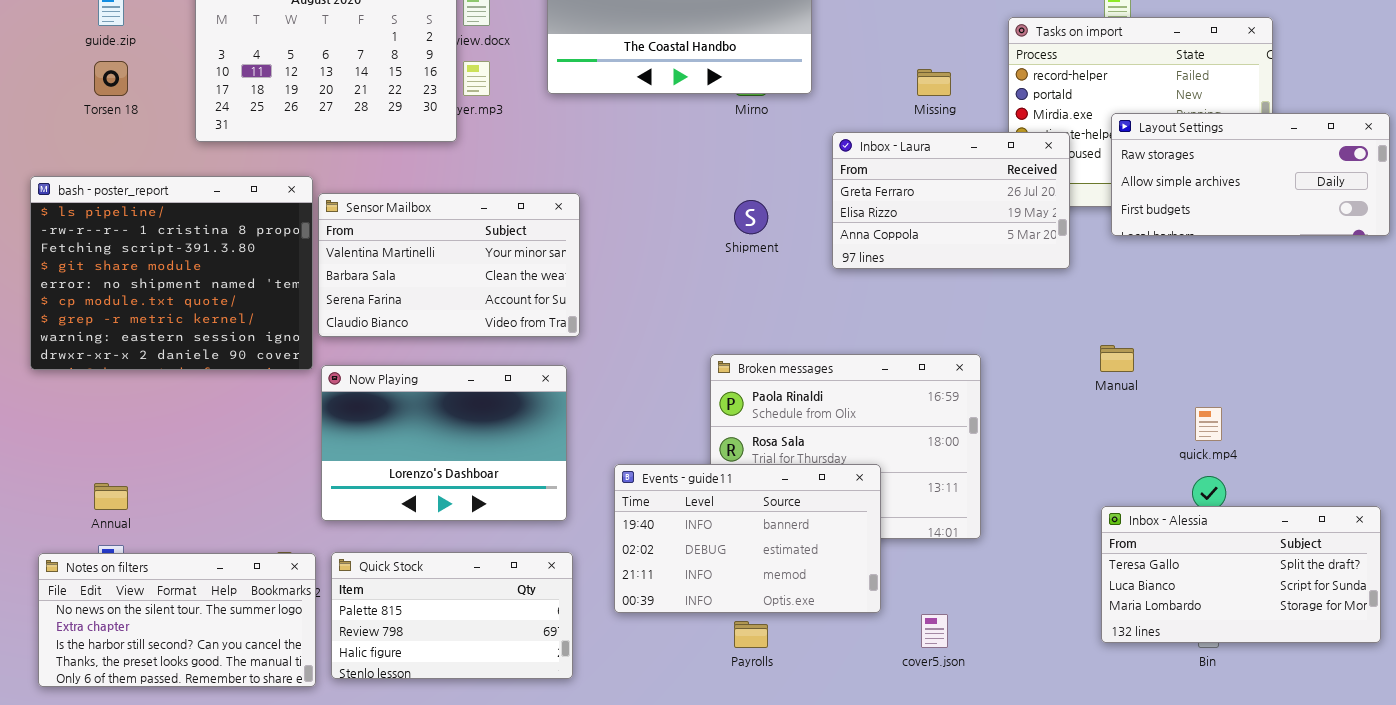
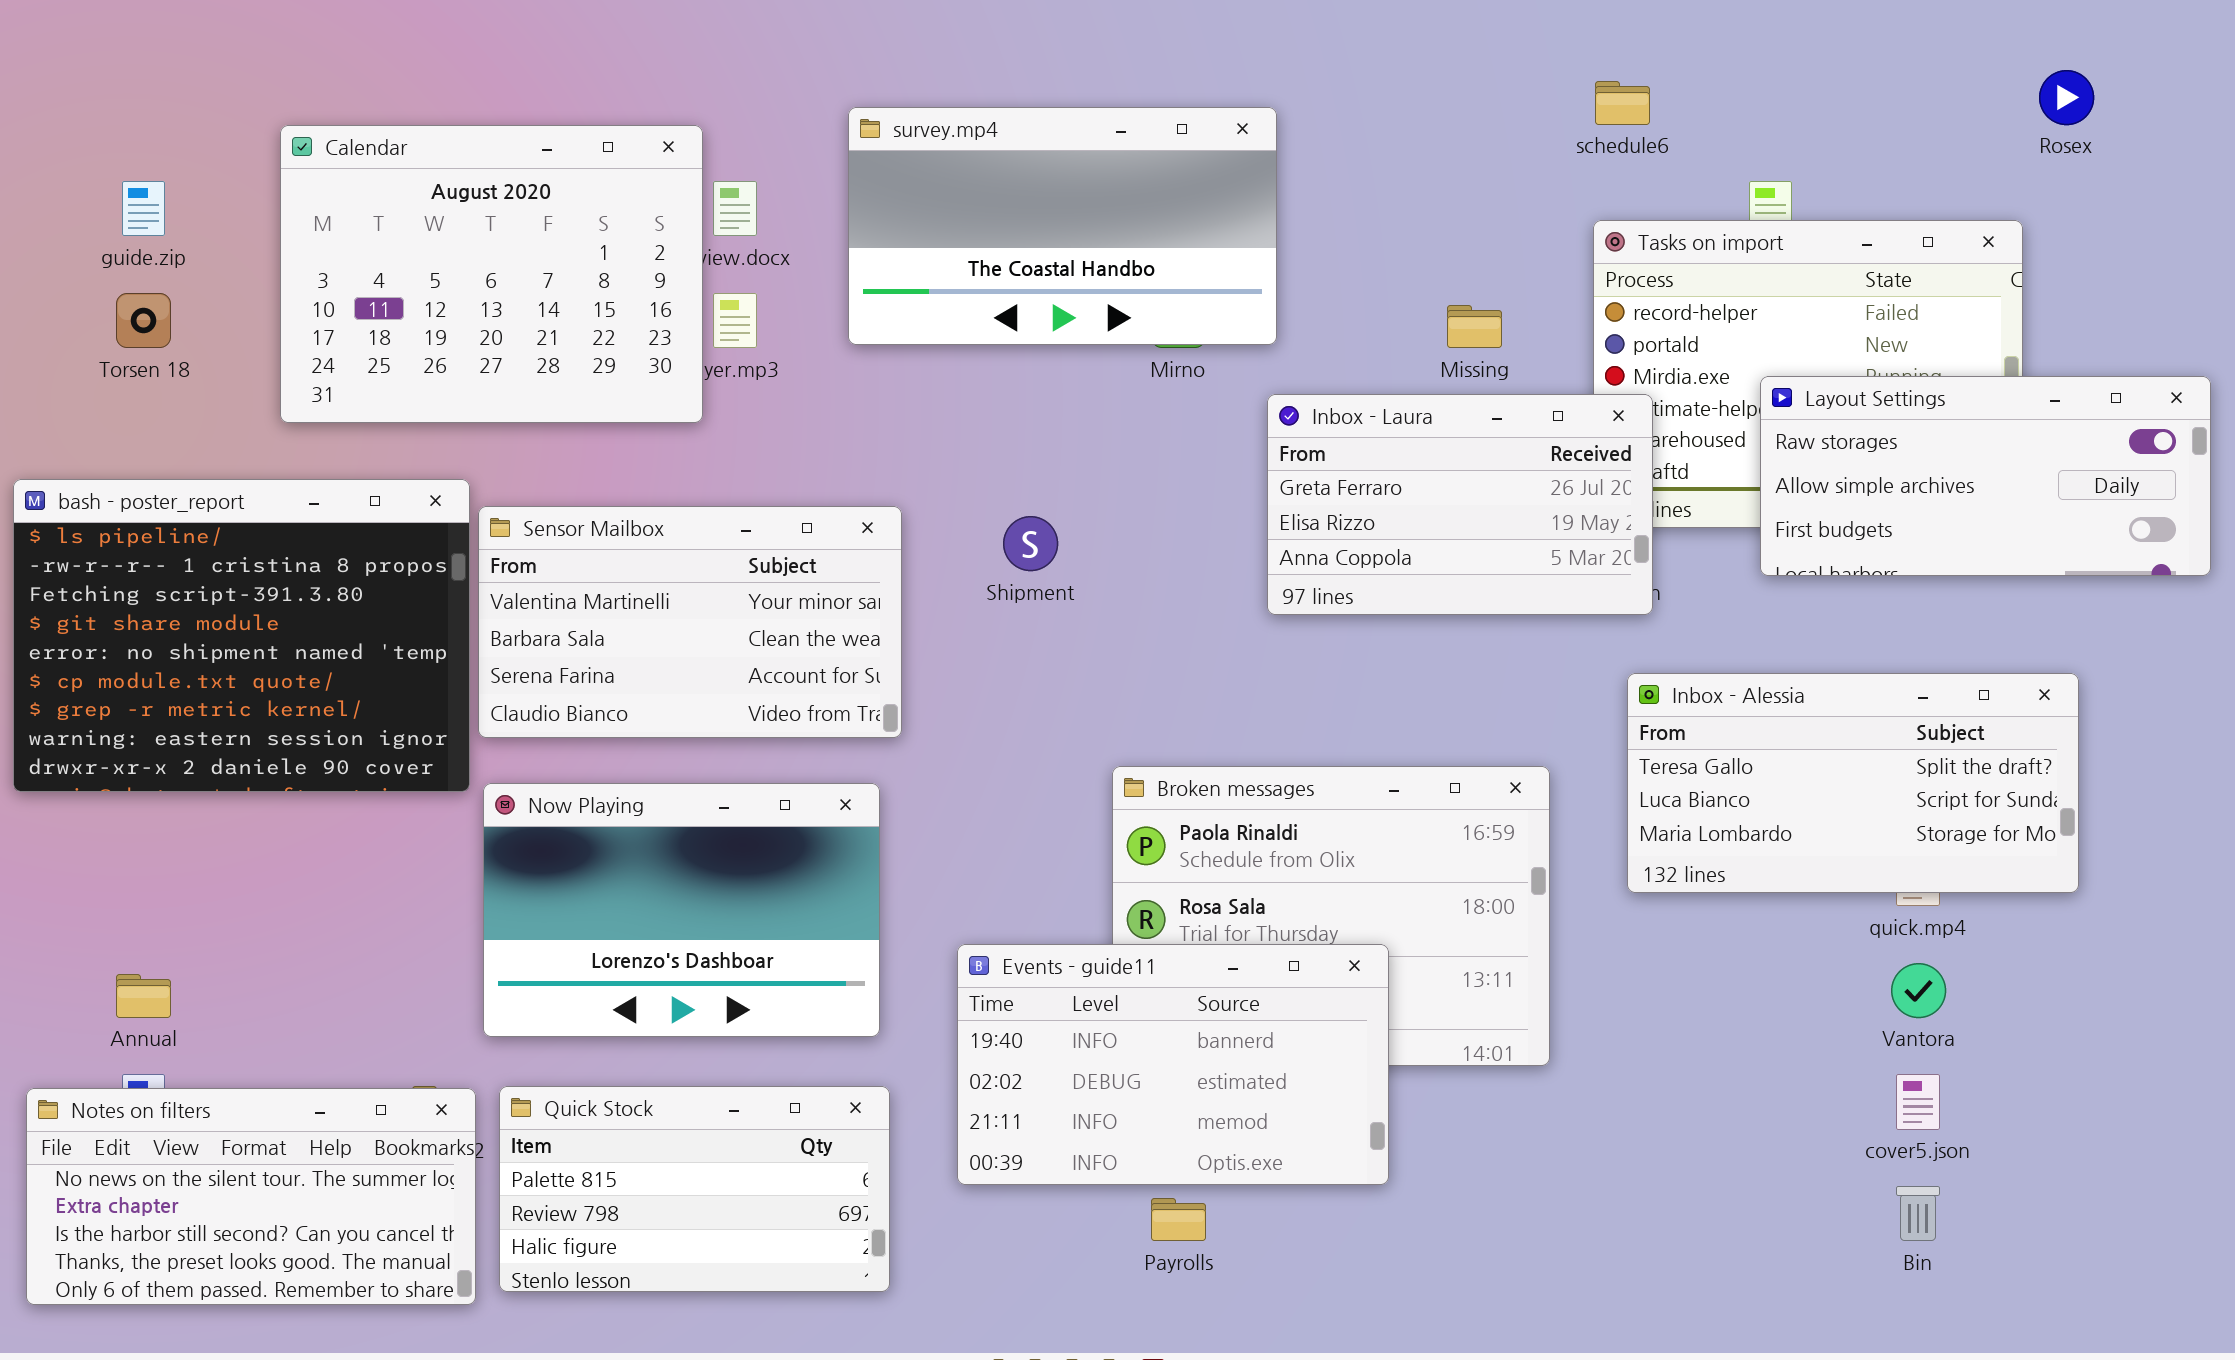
Inbox - Laura: [832,132,1070,269] -> [1267,394,1653,615], moved
Shipment: [734,200,768,234] -> [1003,516,1058,571], moved
Inbox - Alessia: [1101,506,1381,643] -> [1627,673,2079,893], moved
cover5.json: [921,614,948,648] -> [1896,1074,1940,1130], moved

